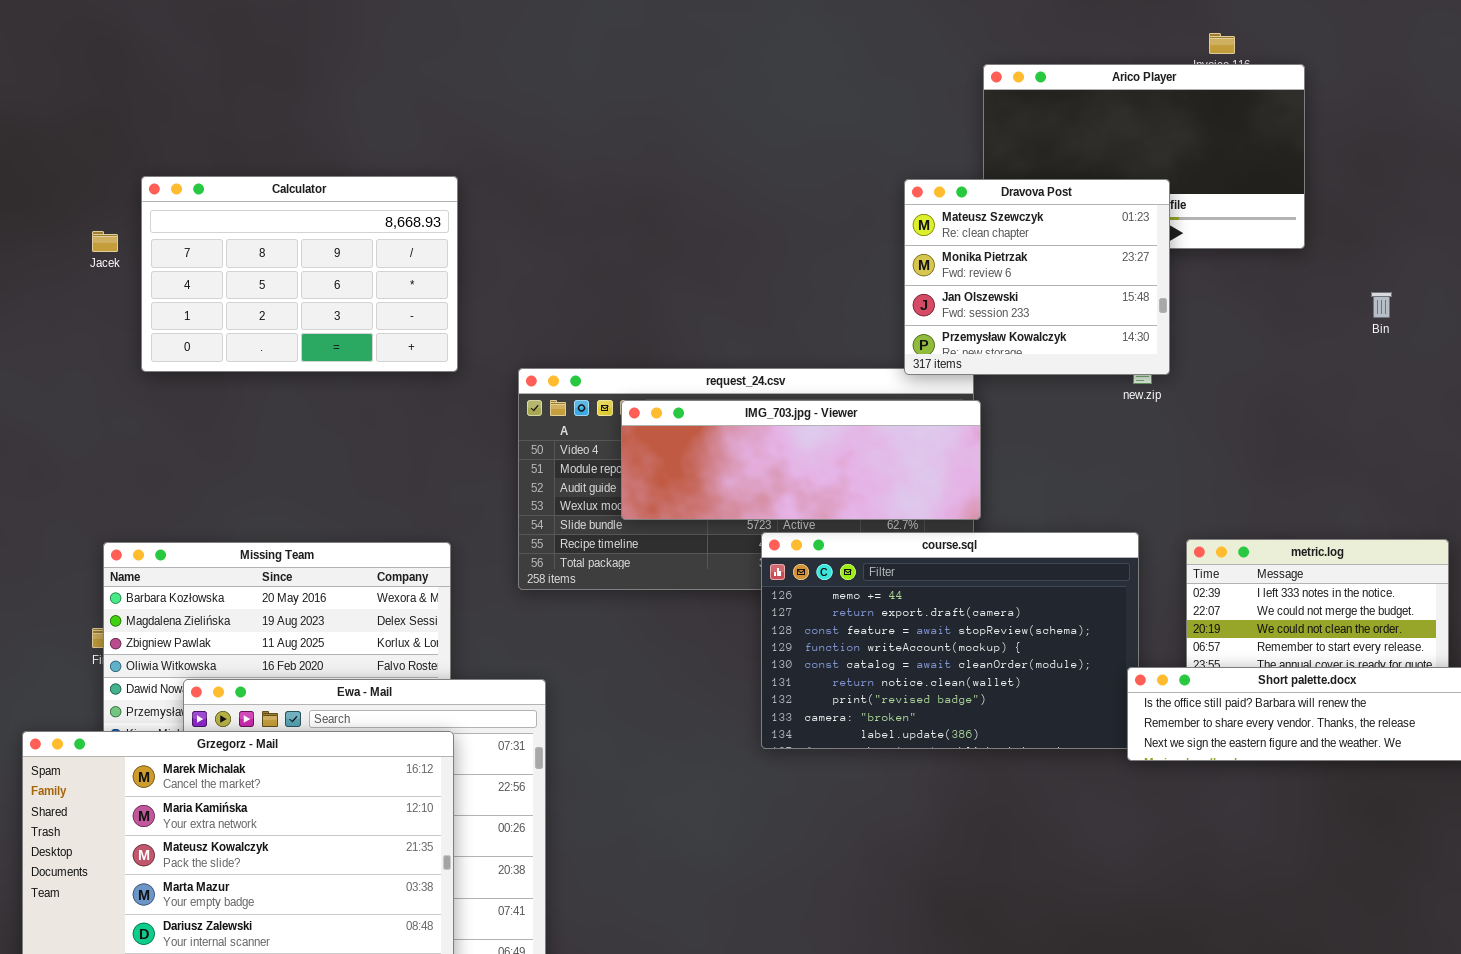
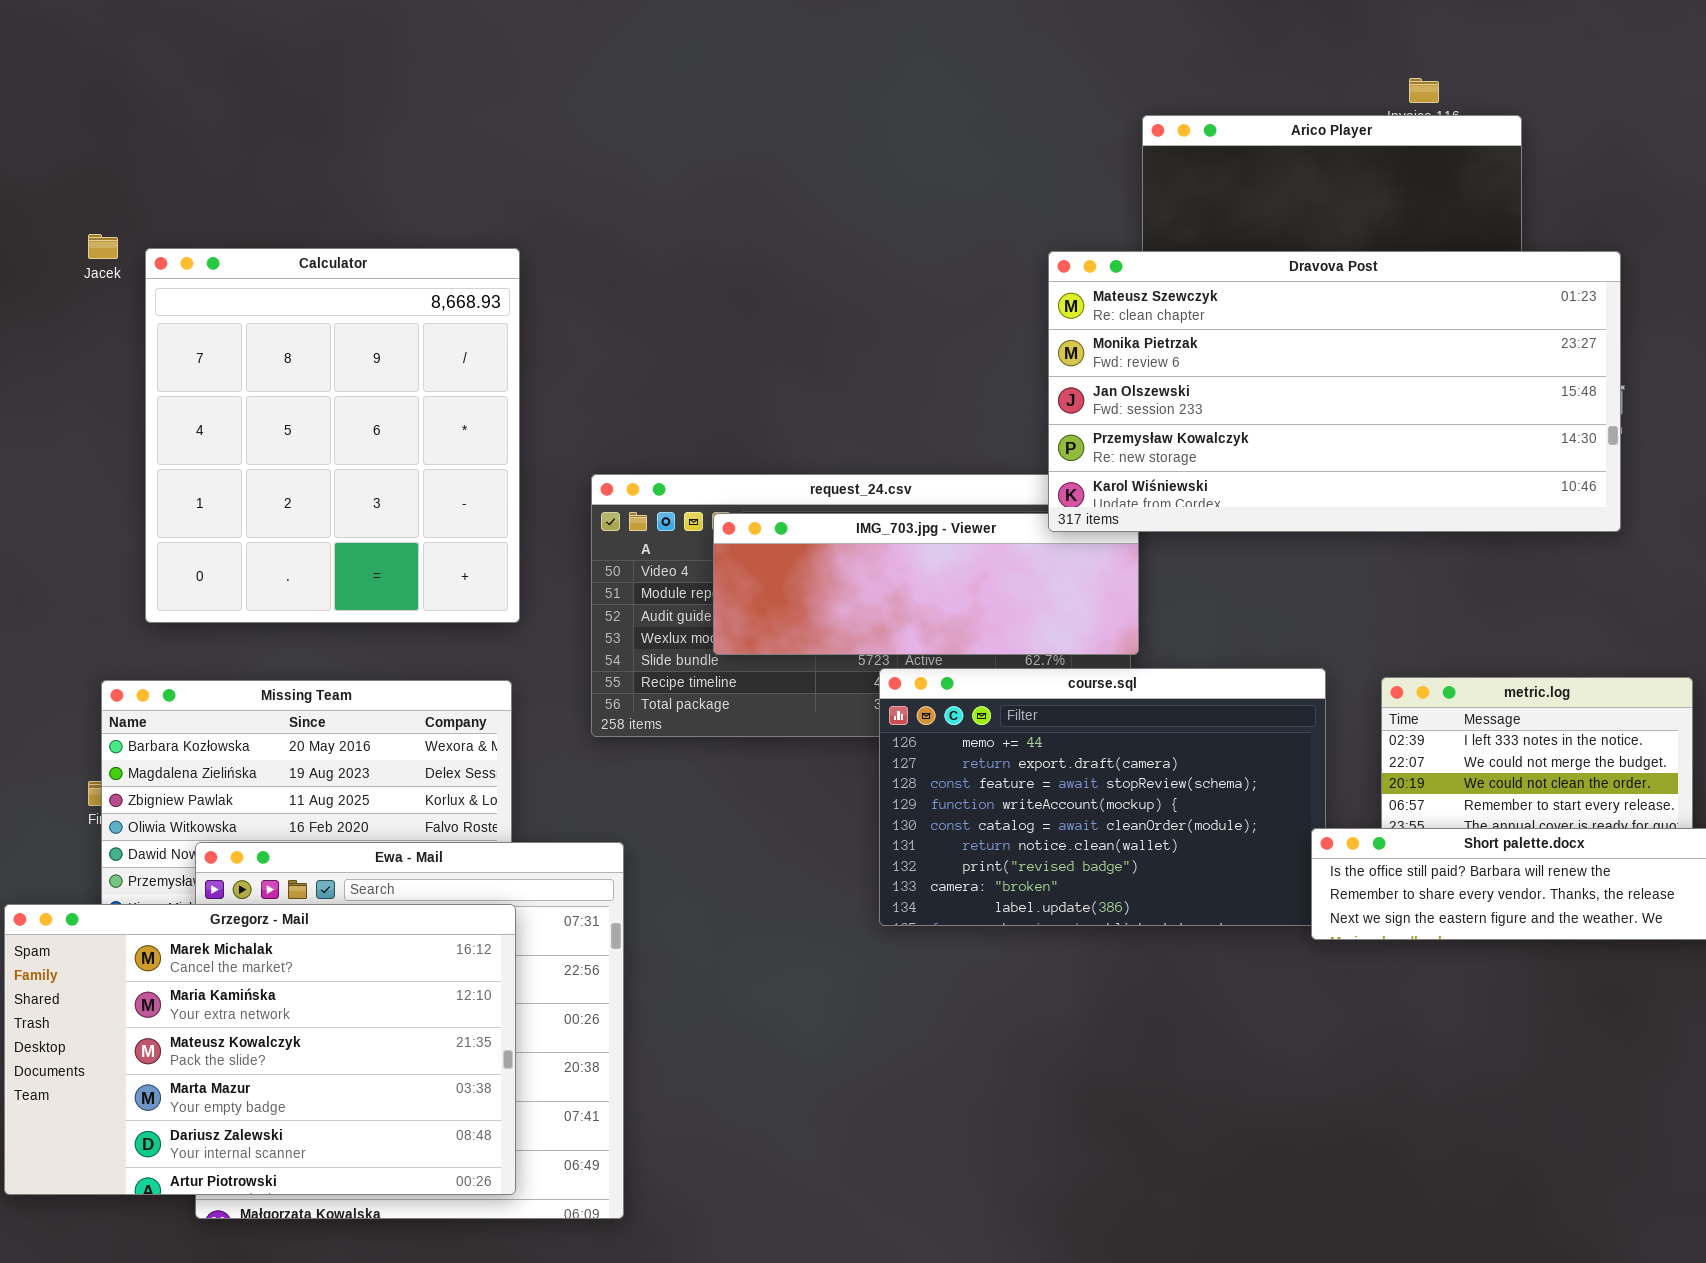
Calculator: [141,176,458,372] -> [145,248,520,623], resized
Dravova Post: [904,179,1170,375] -> [1048,251,1621,532], resized
Jacek: [92,231,118,252] -> [88,234,118,259], moved

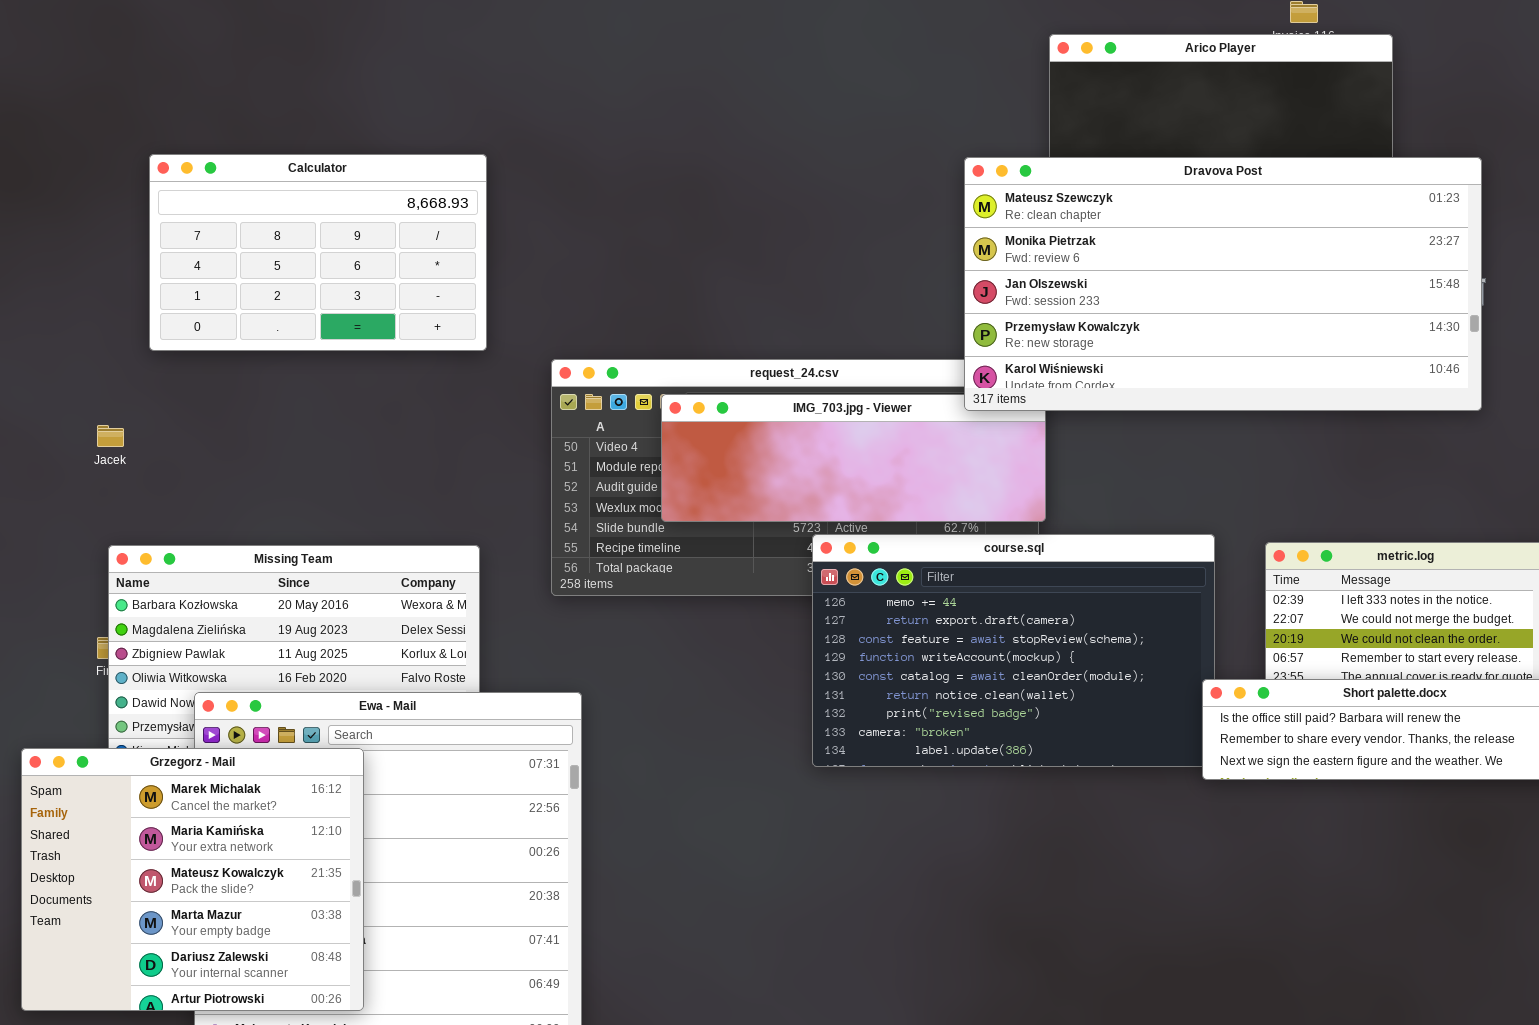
Jacek: [88,234,118,259] -> [97,425,124,447], moved
Calculator: [145,248,520,623] -> [149,154,487,351], resized
Grzegorz - Mail: [4,904,516,1195] -> [21,748,364,1011], resized

